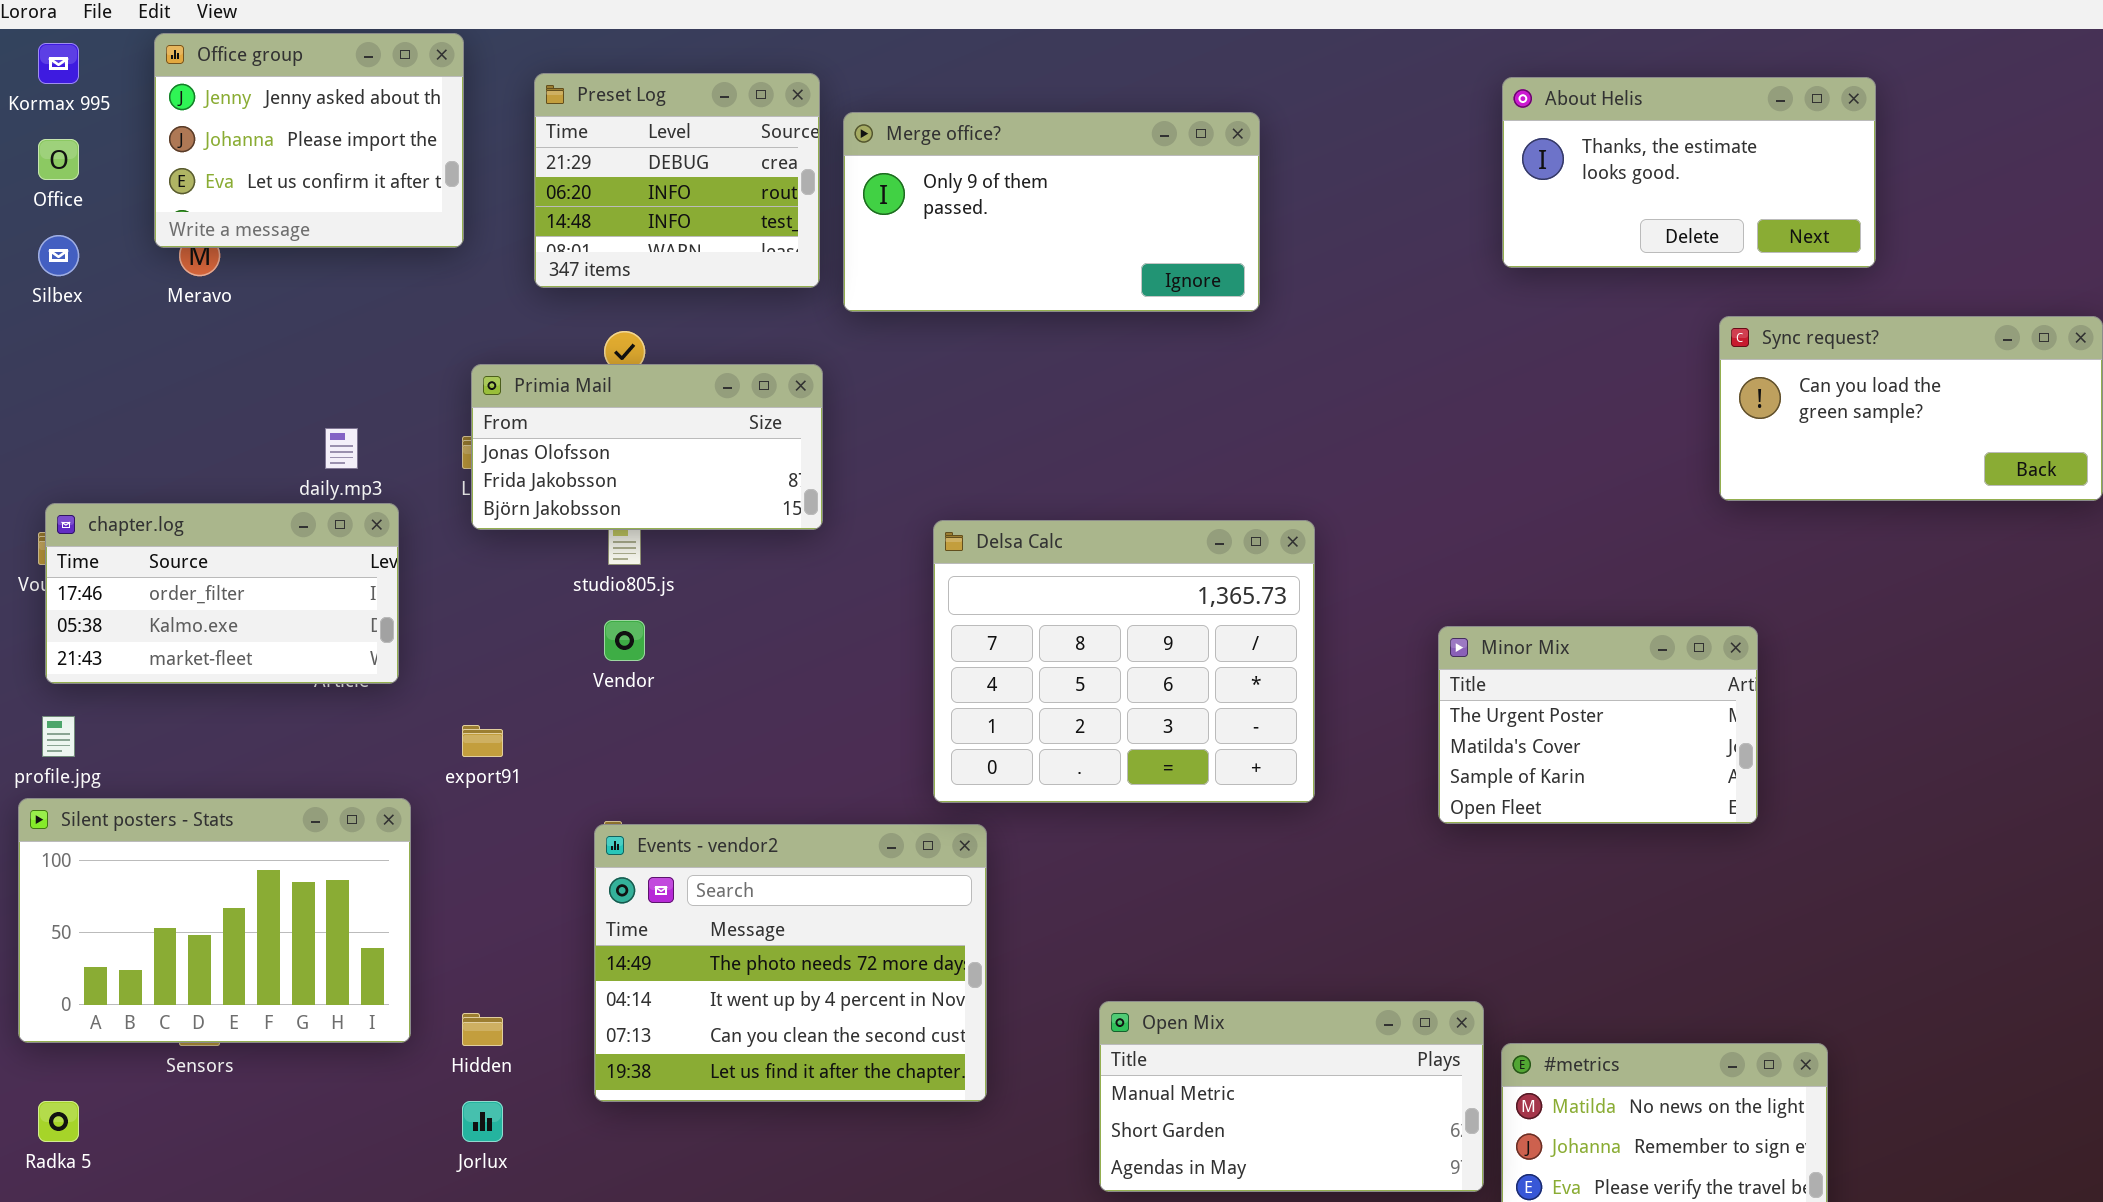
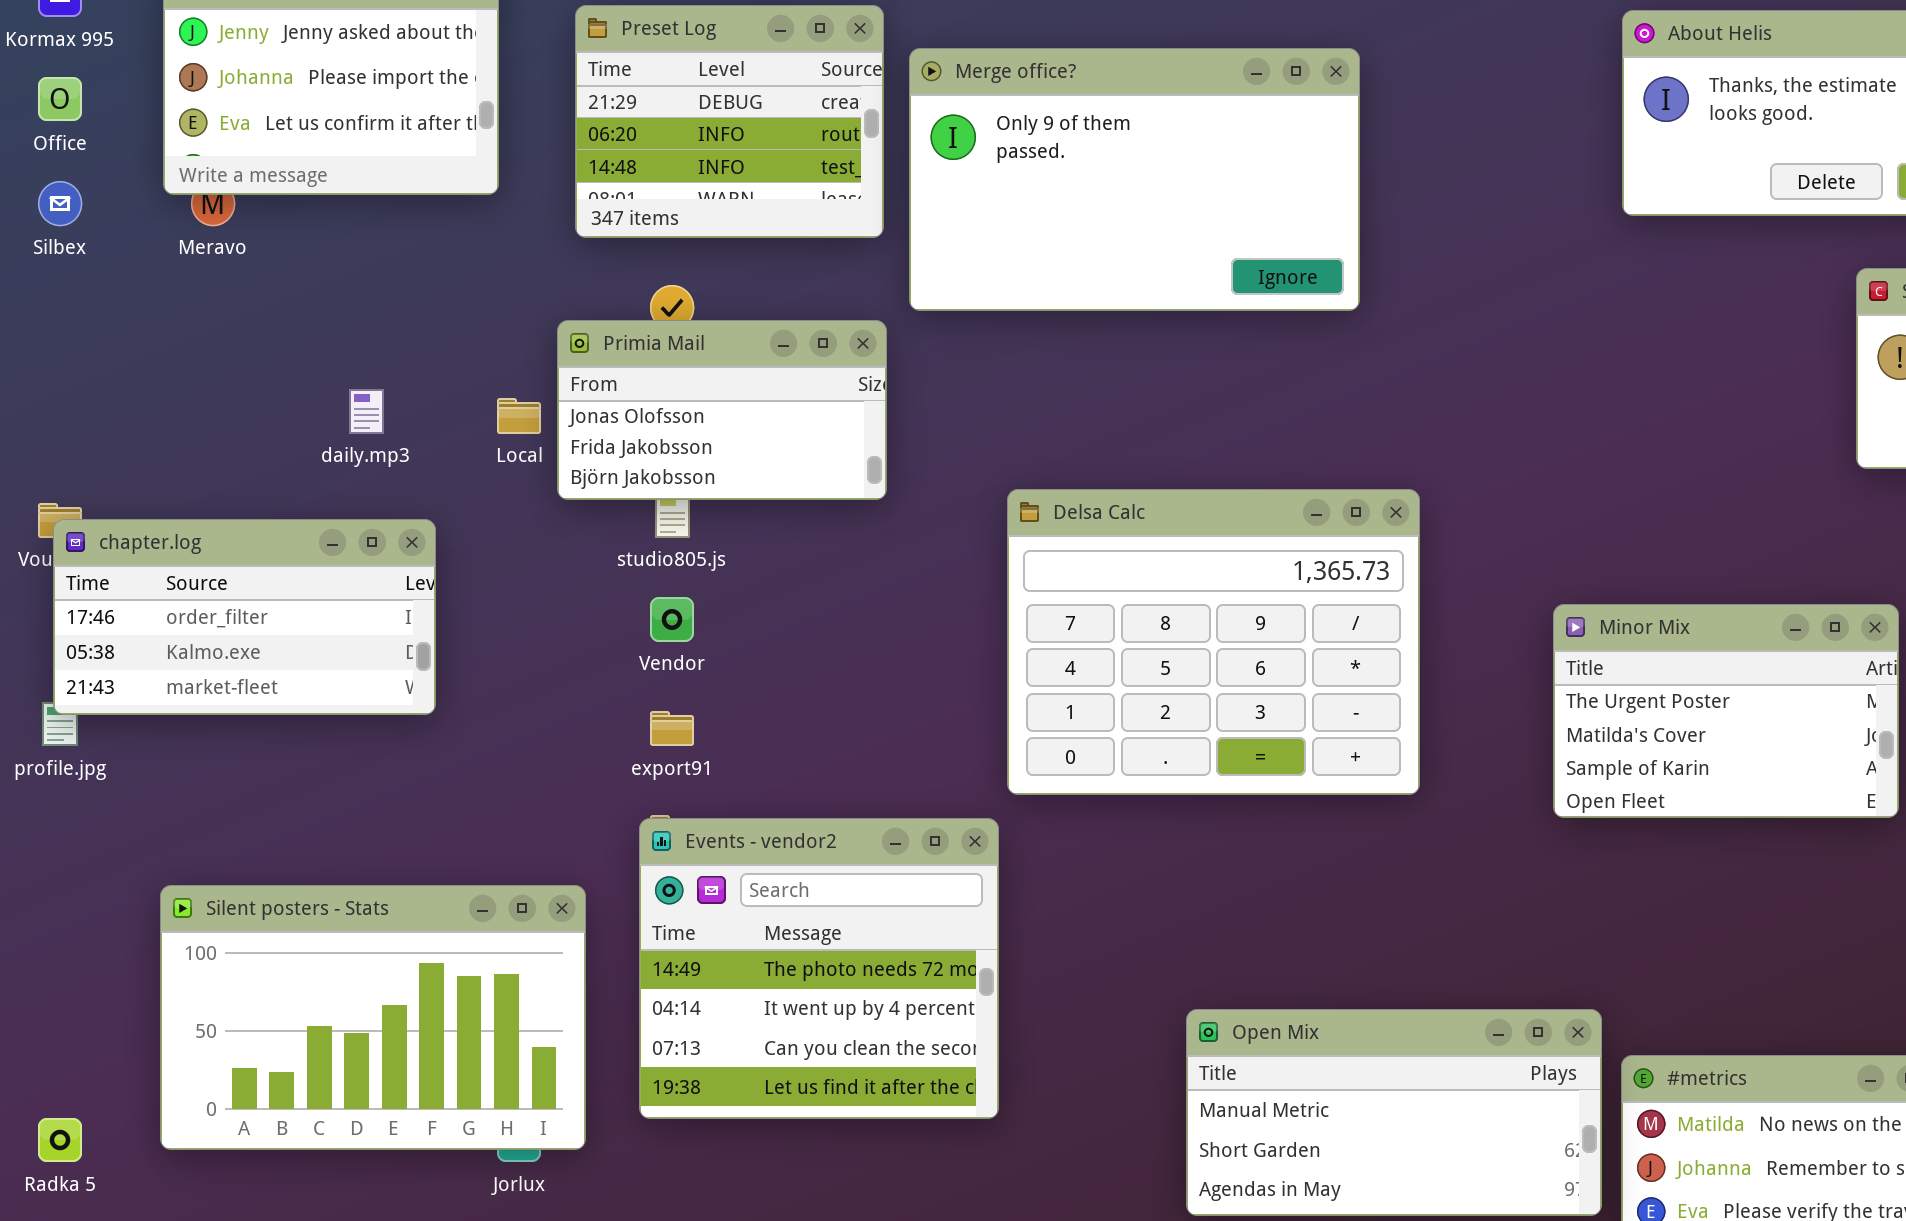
Merge office?: [843,112,1260,312] -> [909,48,1360,311], resized
Primia Mail: [471,364,823,530] -> [557,320,887,500], resized
chapter.log: [45,503,399,684] -> [53,519,436,715], moved
export91: [462,725,503,757] -> [650,711,694,746], moved
Silent posters - Stats: [18,798,411,1043] -> [160,885,586,1150], moved
Events - vendor2: [594,824,987,1102] -> [639,818,999,1119], resized

